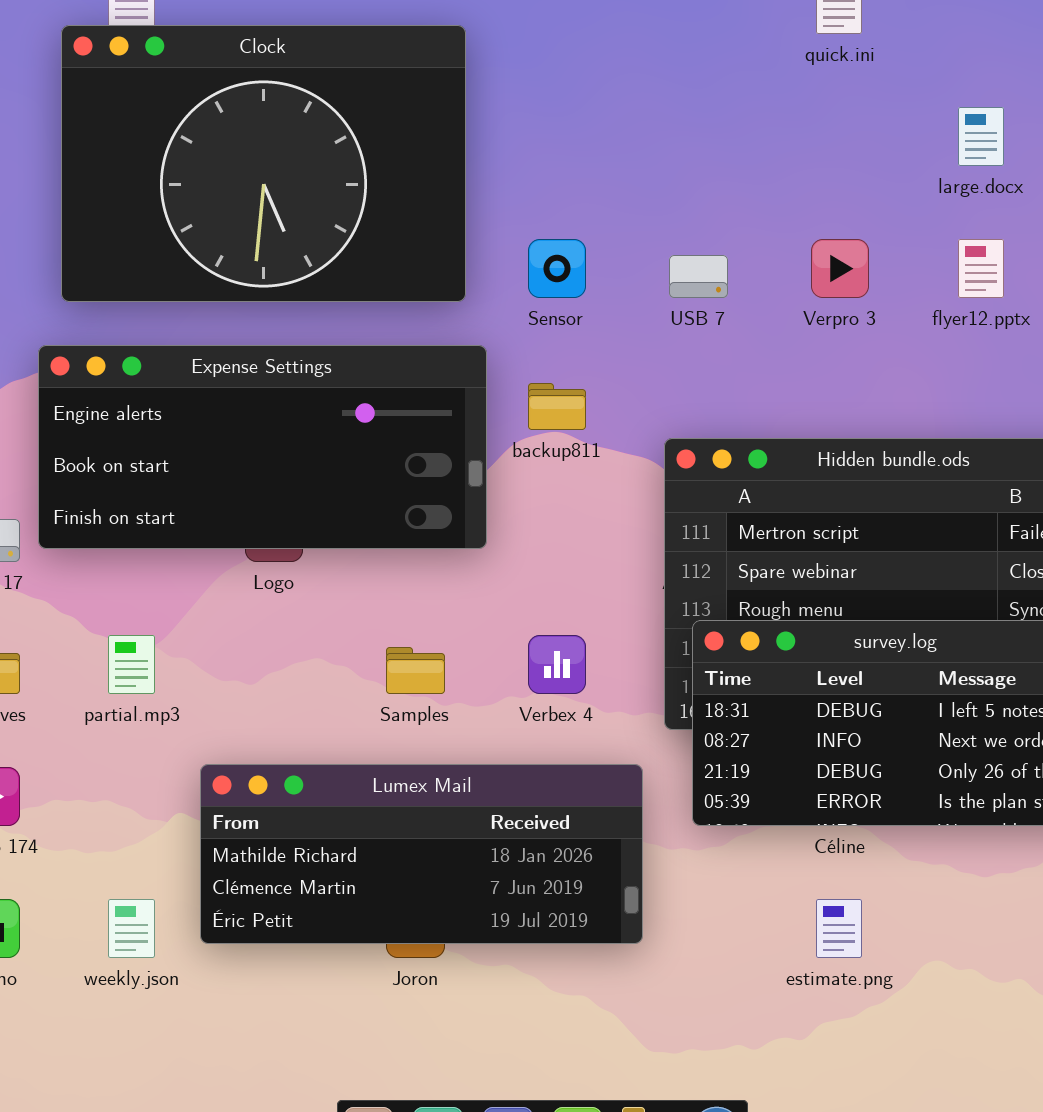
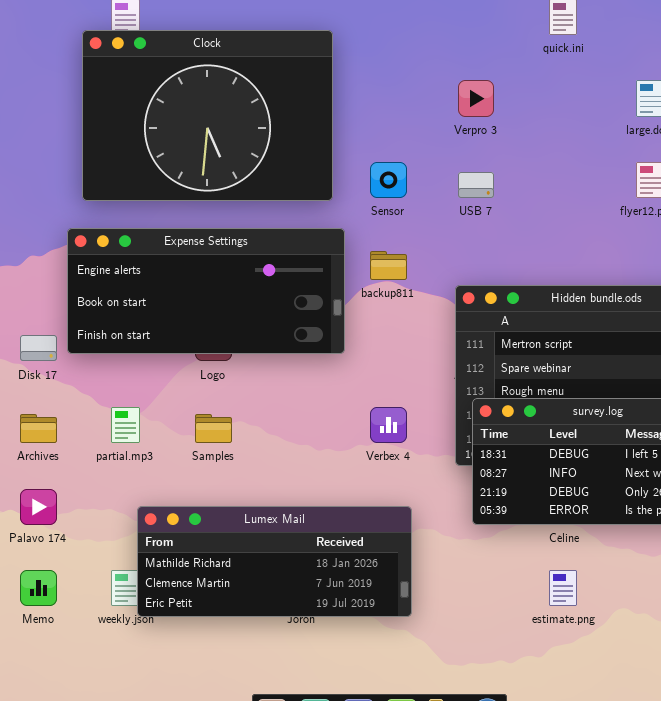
Verpro 3: [811,239,869,298] -> [458,80,494,117], moved
Samples: [386,647,445,694] -> [195,414,232,443], moved
Lumex Mail: [200,764,643,944] -> [137,506,412,617], moved

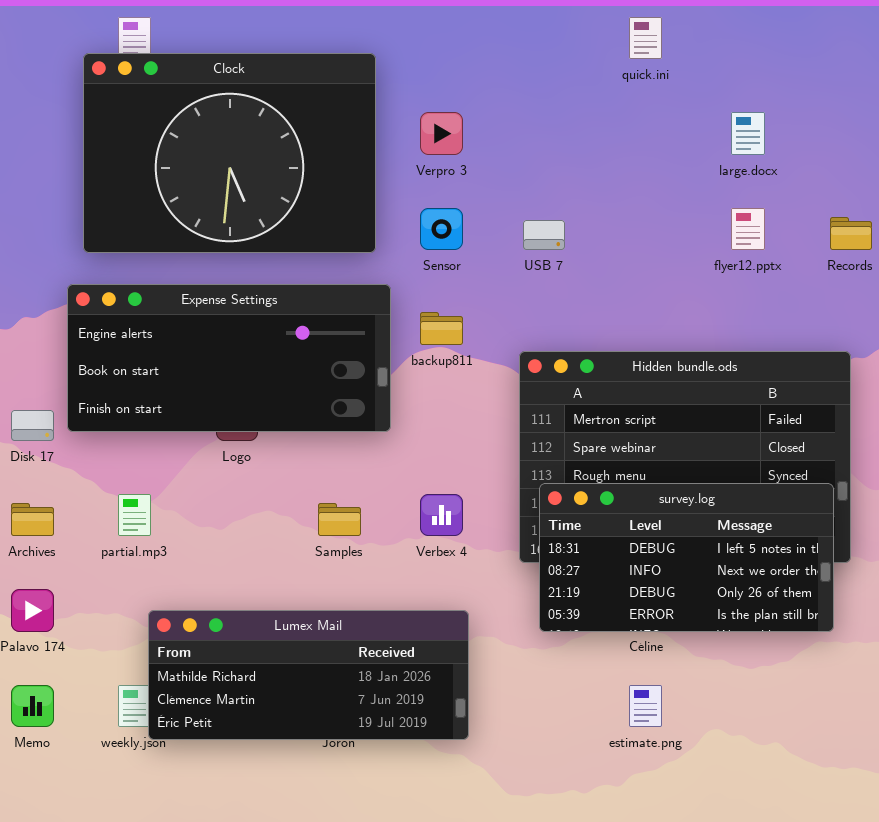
Verpro 3: [458,80,494,117] -> [420,112,463,155], moved
Samples: [195,414,232,443] -> [318,503,361,536], moved

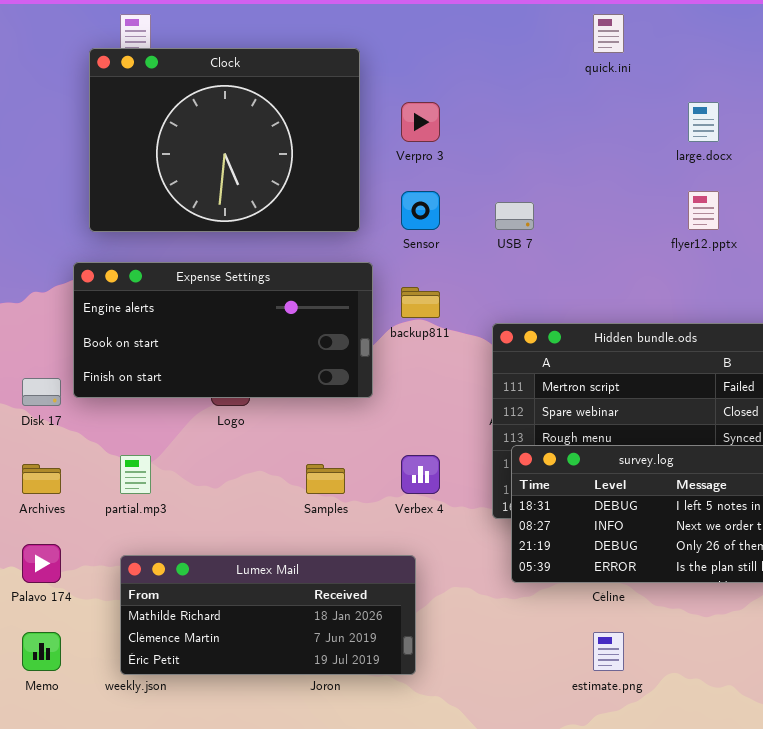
Lumex Mail: [148,610,469,740] -> [120,555,416,675], moved

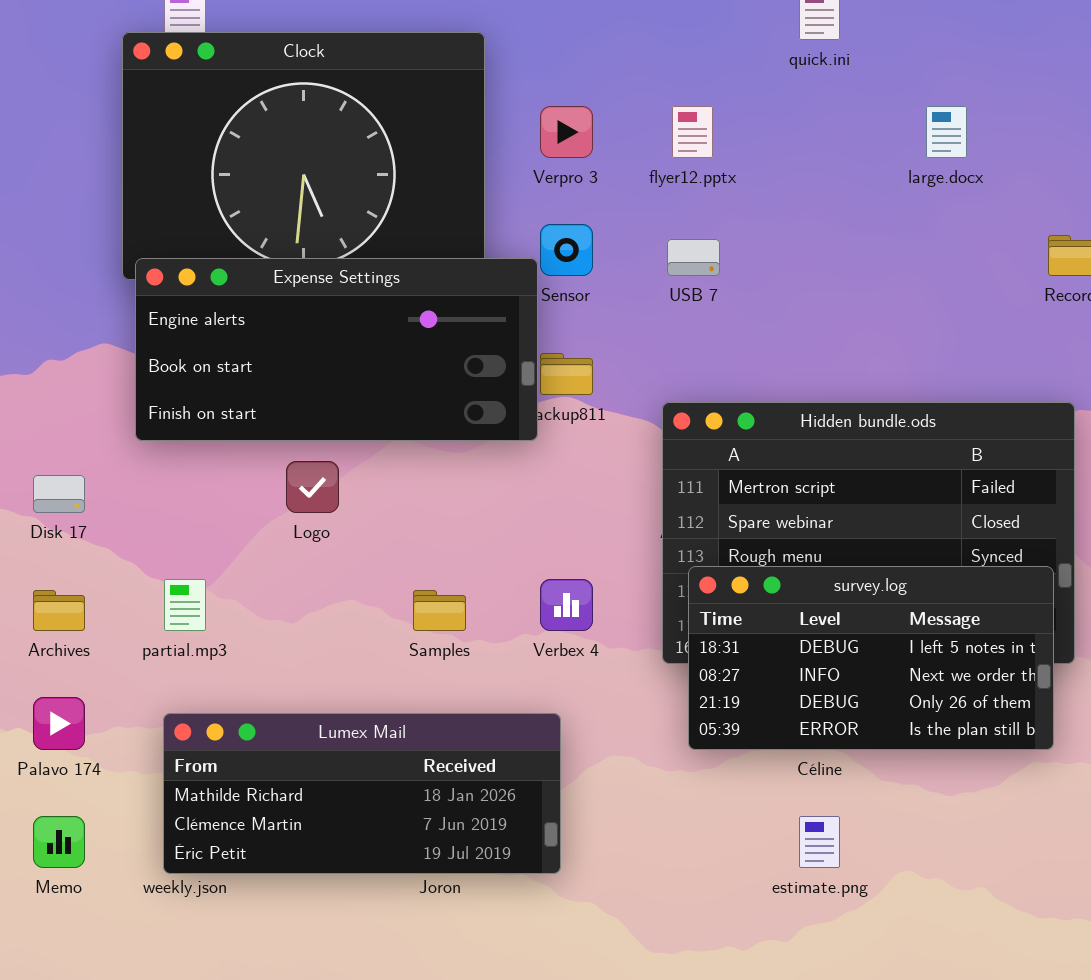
flyer12.pptx: [688,191,719,230] -> [672,106,713,158], moved
Expense Settings: [73,262,373,398] -> [135,258,538,441], moved

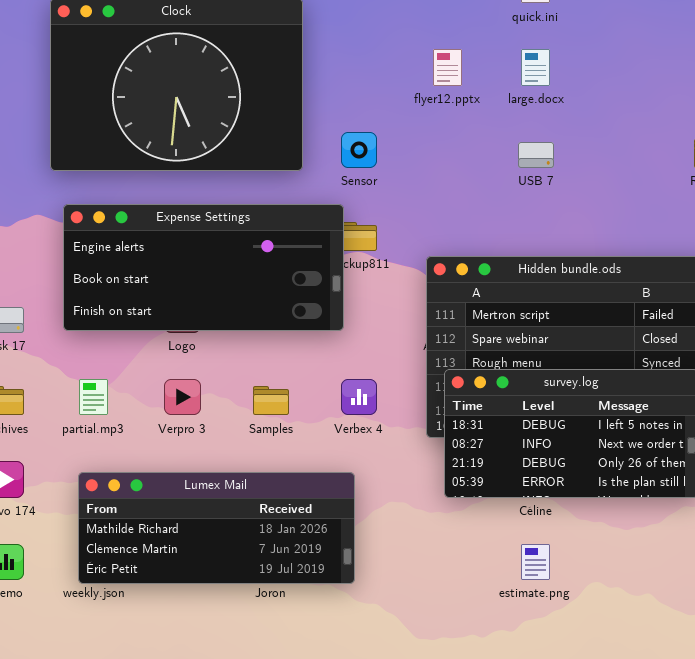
Verpro 3: [540,106,593,158] -> [164,379,201,415], moved
large.docx: [926,106,967,158] -> [521,49,550,86], moved
USB 7: [667,239,720,276] -> [518,142,554,168], moved
Expense Settings: [135,258,538,441] -> [63,204,344,331], moved

